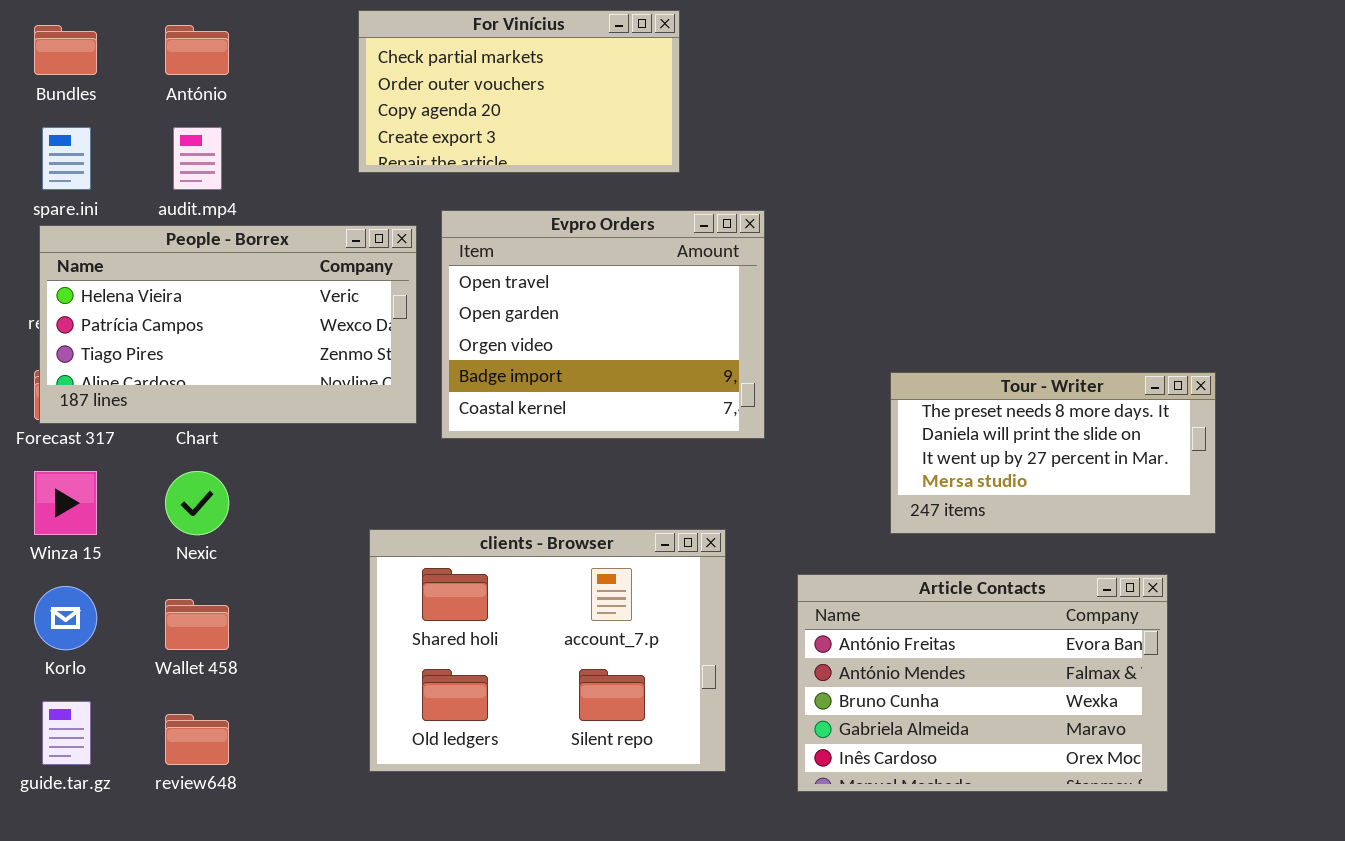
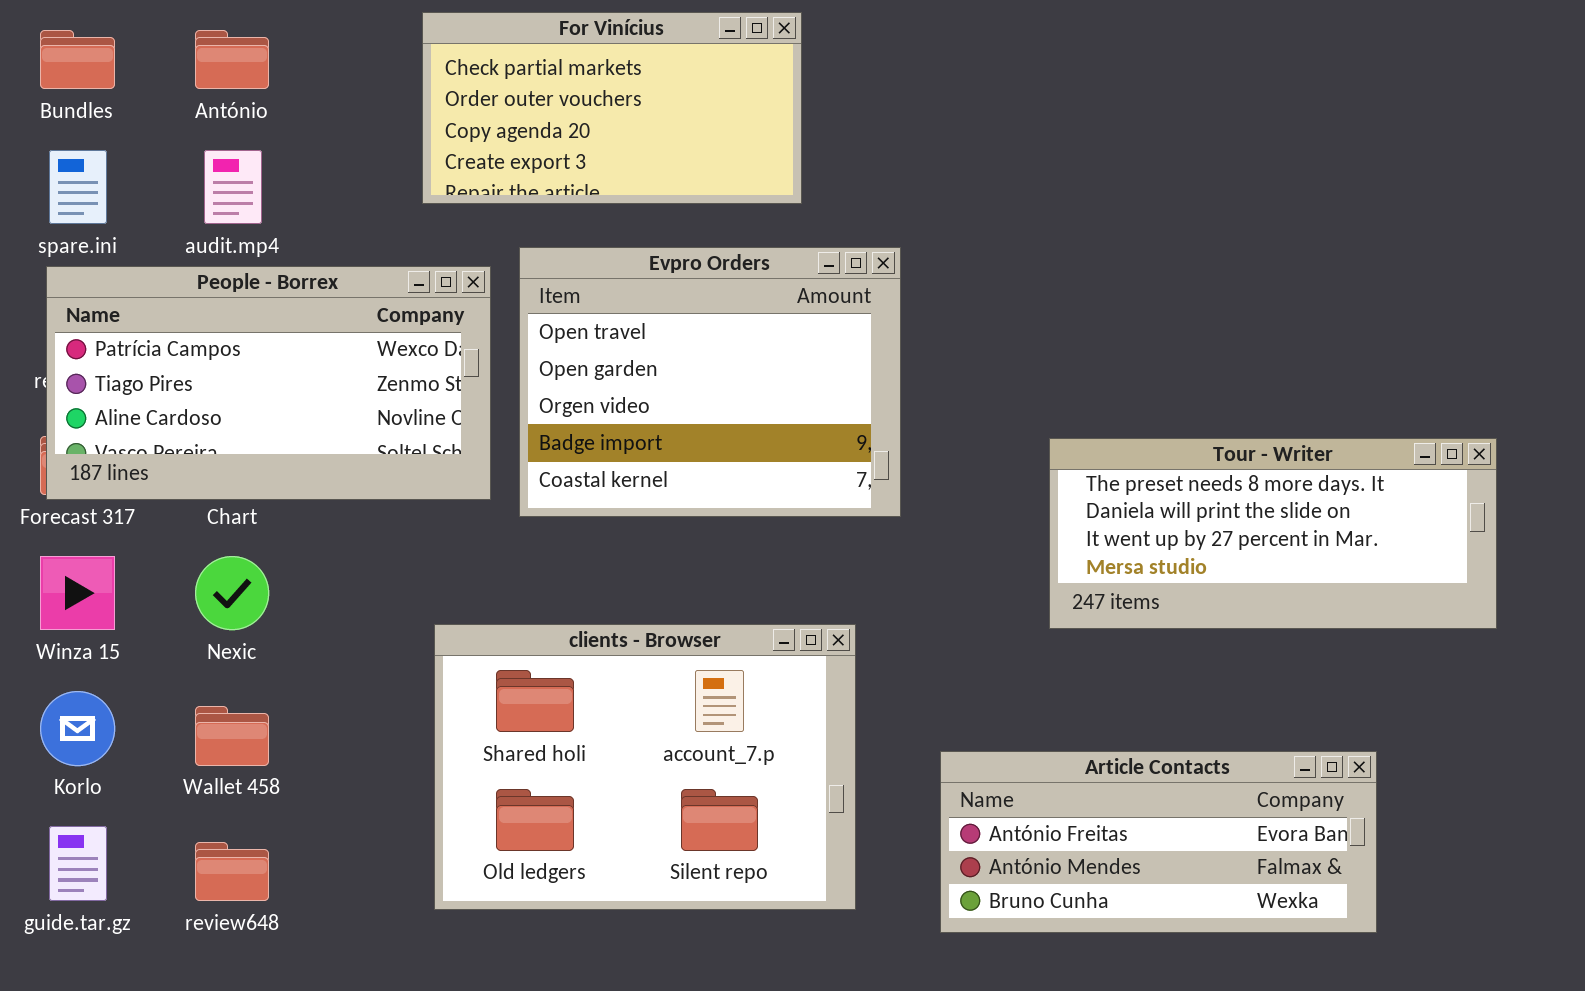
People - Borrex: [39,225,417,424] -> [46,266,491,500], scrolled down 1 row
Tour - Writer: [890,372,1216,534] -> [1049,438,1497,629], resized
Article Contacts: [797,574,1168,792] -> [940,751,1377,933], resized

